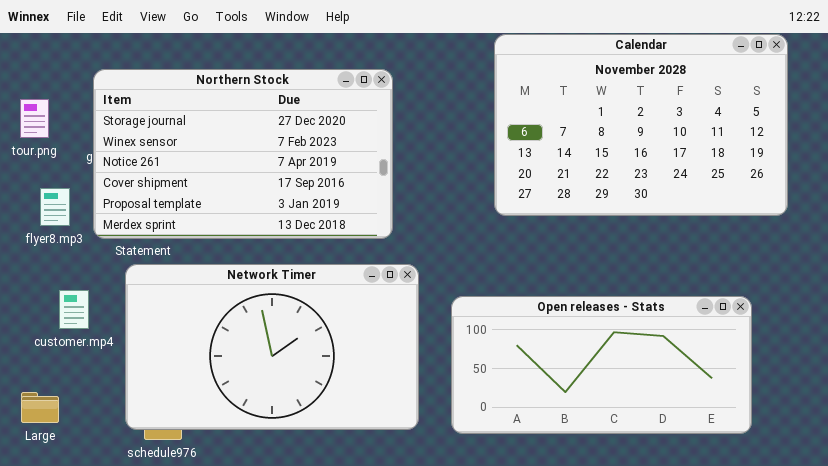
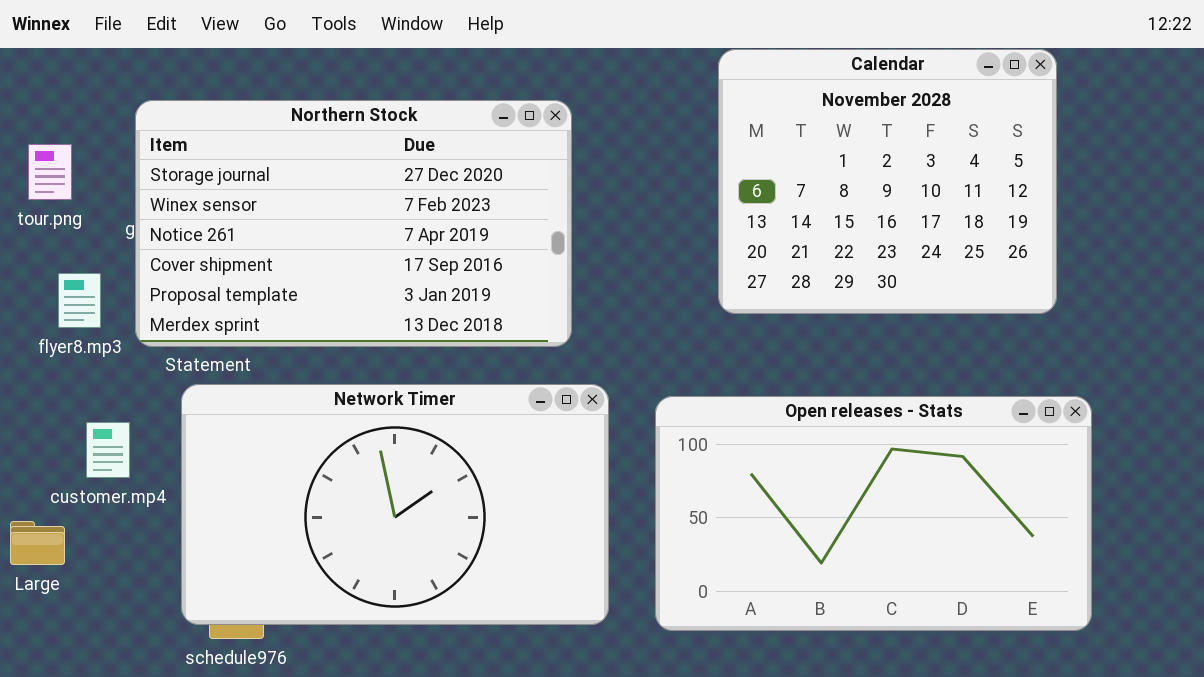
Calendar: [494,34,788,216] -> [718,49,1057,314], resized
Open releases - Stats: [451,296,752,434] -> [655,396,1092,631], resized
Large: [21,392,59,423] -> [10,521,65,565], moved

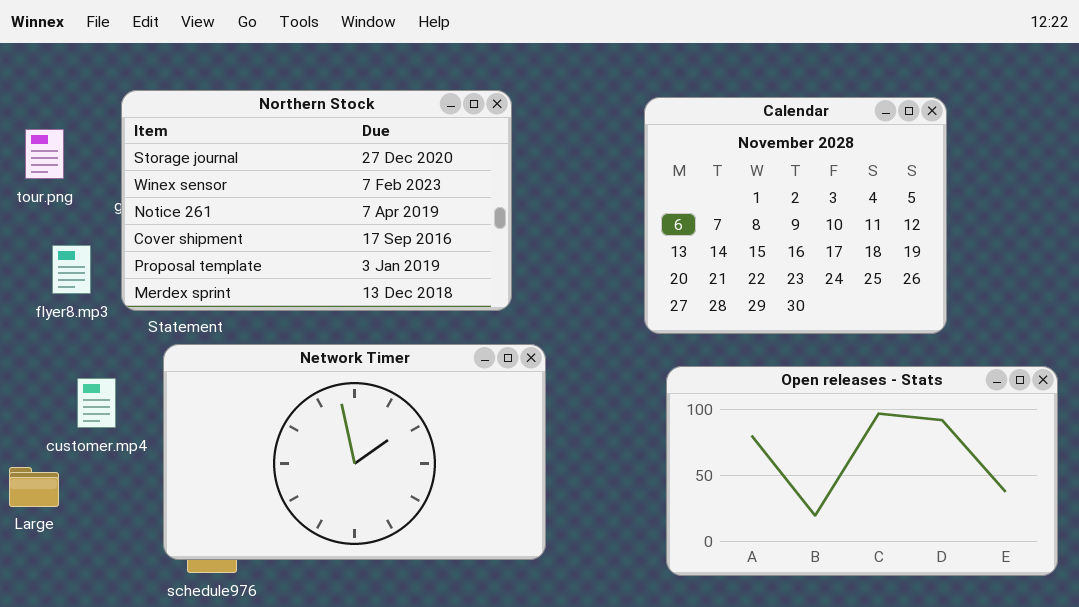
Calendar: [718,49,1057,314] -> [644,97,947,334], moved
Open releases - Stats: [655,396,1092,631] -> [666,366,1058,576], moved

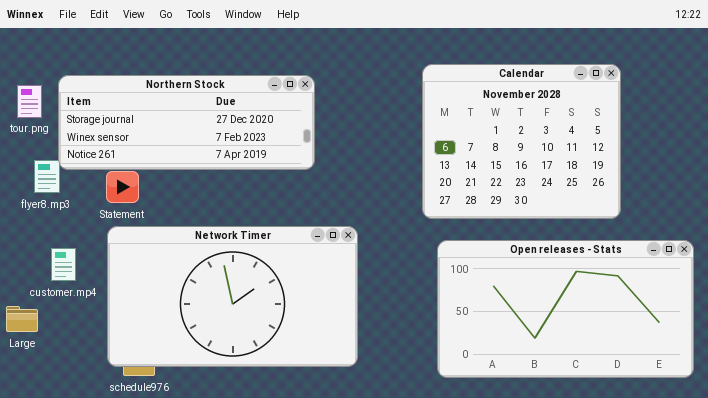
Northern Stock: [121,90,512,311] -> [58,75,315,170], moved, resized

